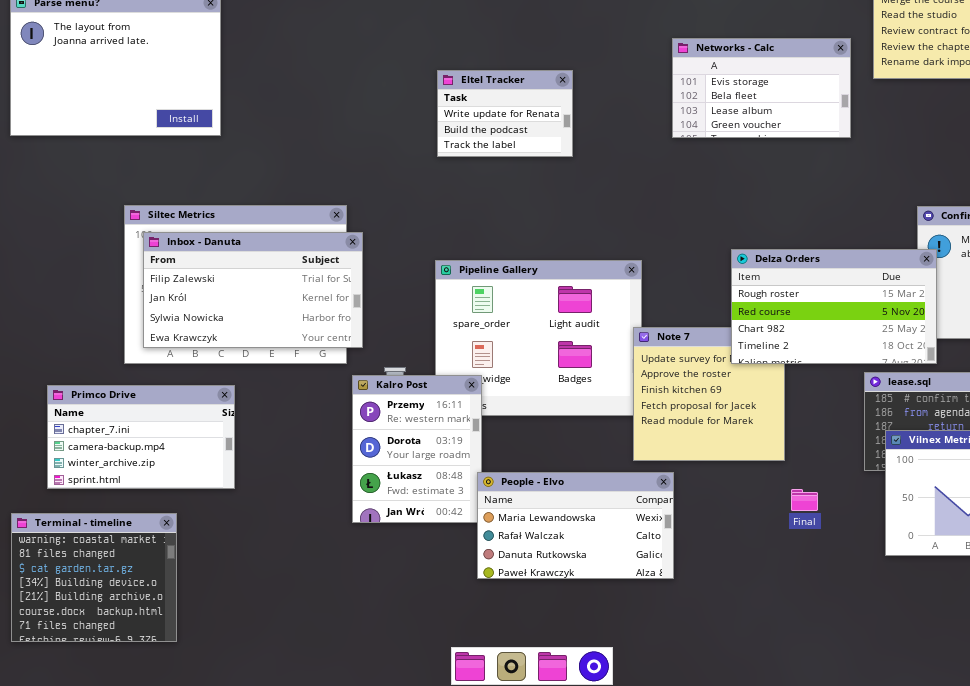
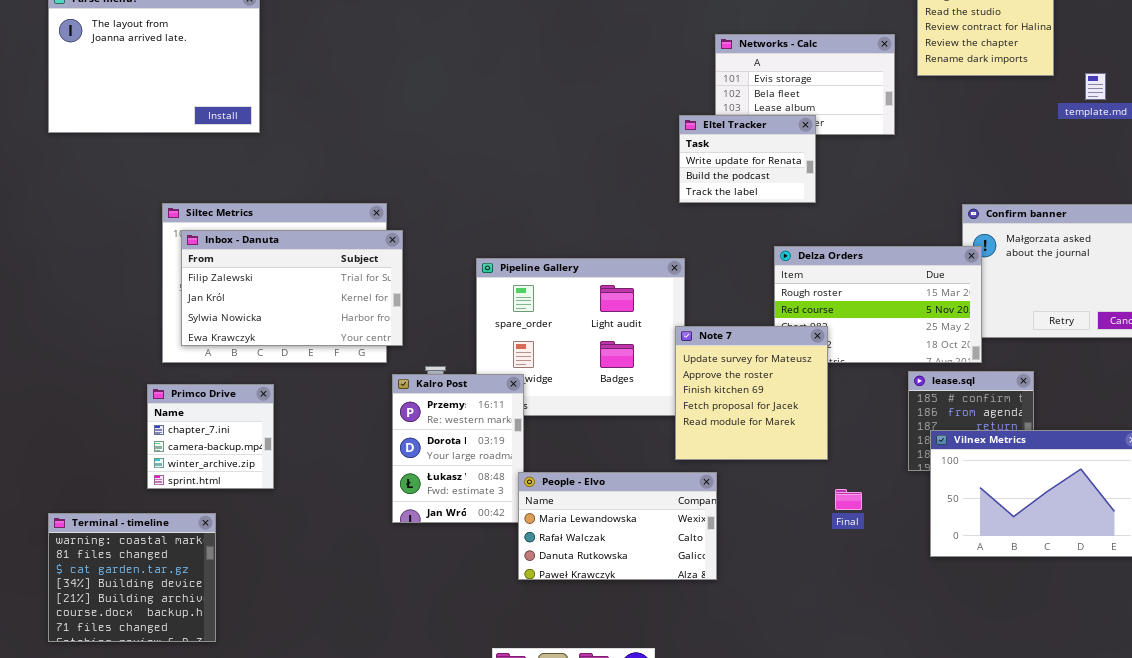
Eltel Tracker: [437,70,573,157] -> [679,115,816,203], moved
Note 7: [633,327,785,461] -> [675,326,828,460], raised
Primco Drive: [47,385,235,489] -> [147,384,274,489], resized

